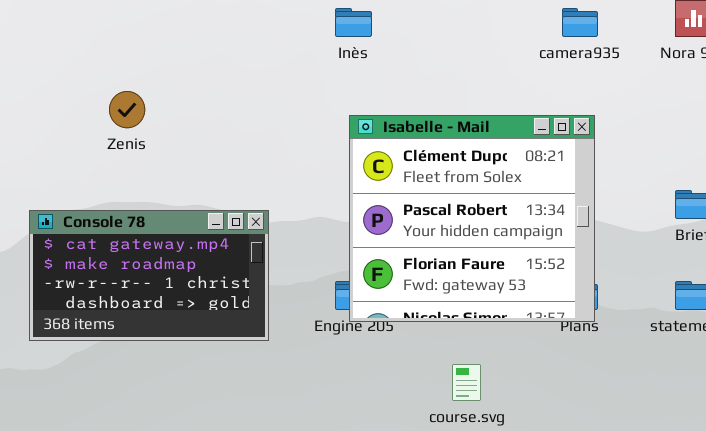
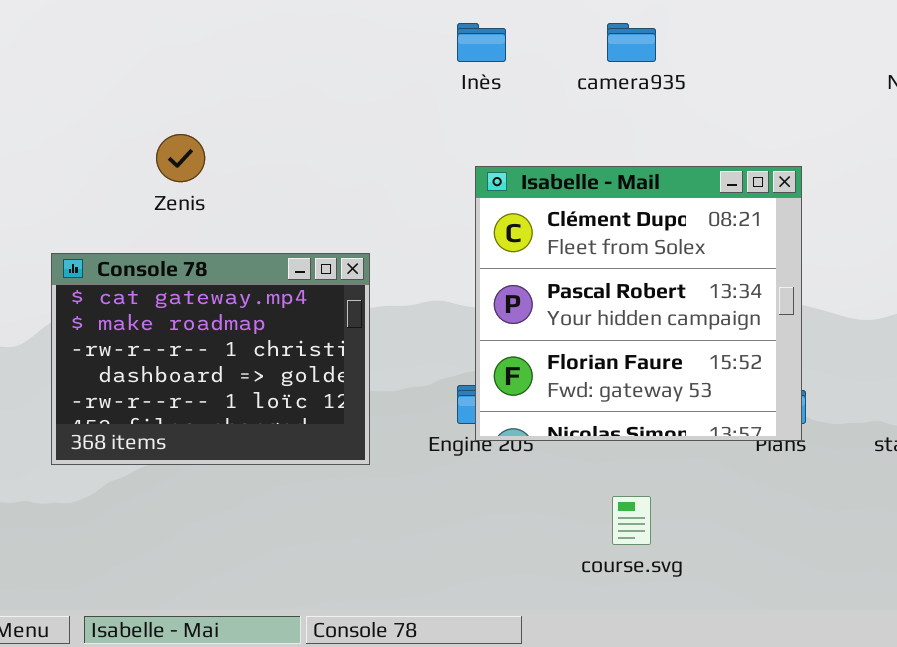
camera935: [562,8,598,37] -> [607,23,656,62], moved
Console 78: [29,210,269,341] -> [51,253,370,465], resized

